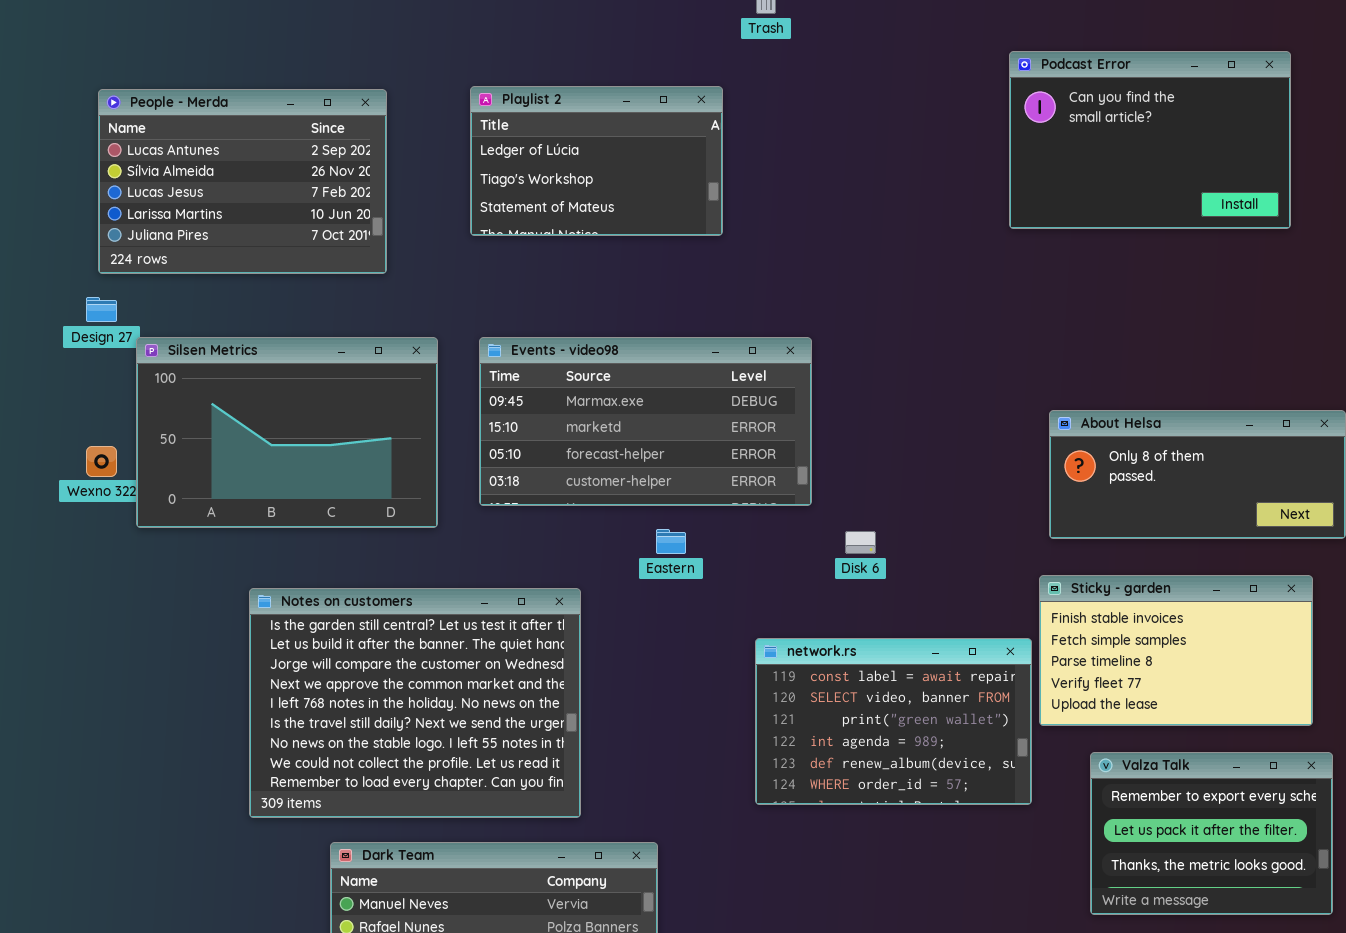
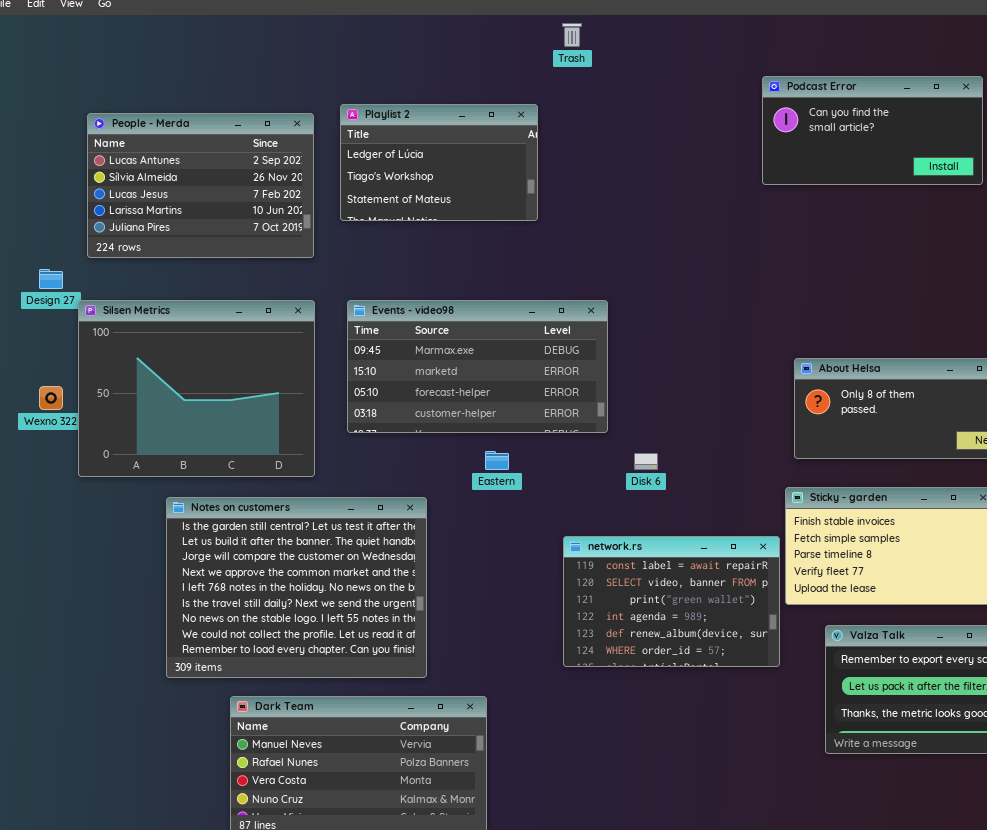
Podcast Error: [1009,51,1291,229] -> [762,76,983,185], resized
People - Merda: [98,89,387,274] -> [87,113,314,258], moved
Silsen Metrics: [136,337,438,528] -> [78,300,315,477], resized

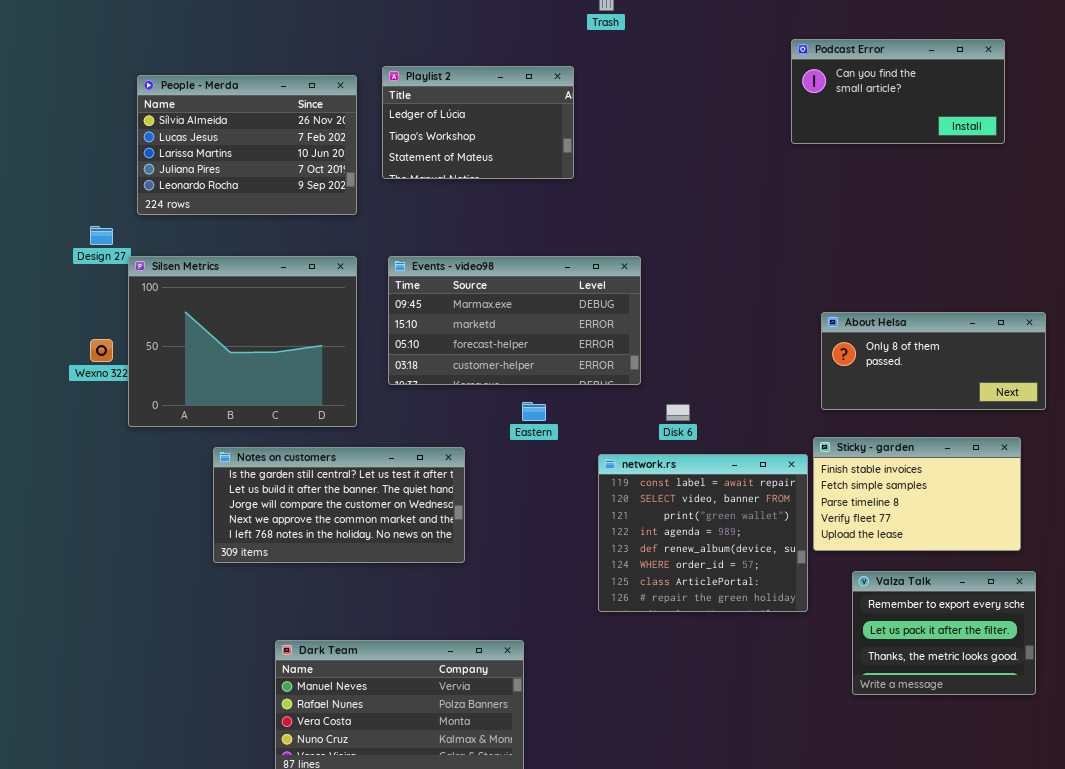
People - Merda: [87,113,314,258] -> [137,75,357,215], scrolled down 1 row
Notes on customers: [166,497,427,678] -> [213,447,465,563], resized
network.rs: [563,536,780,667] -> [598,454,808,612], resized

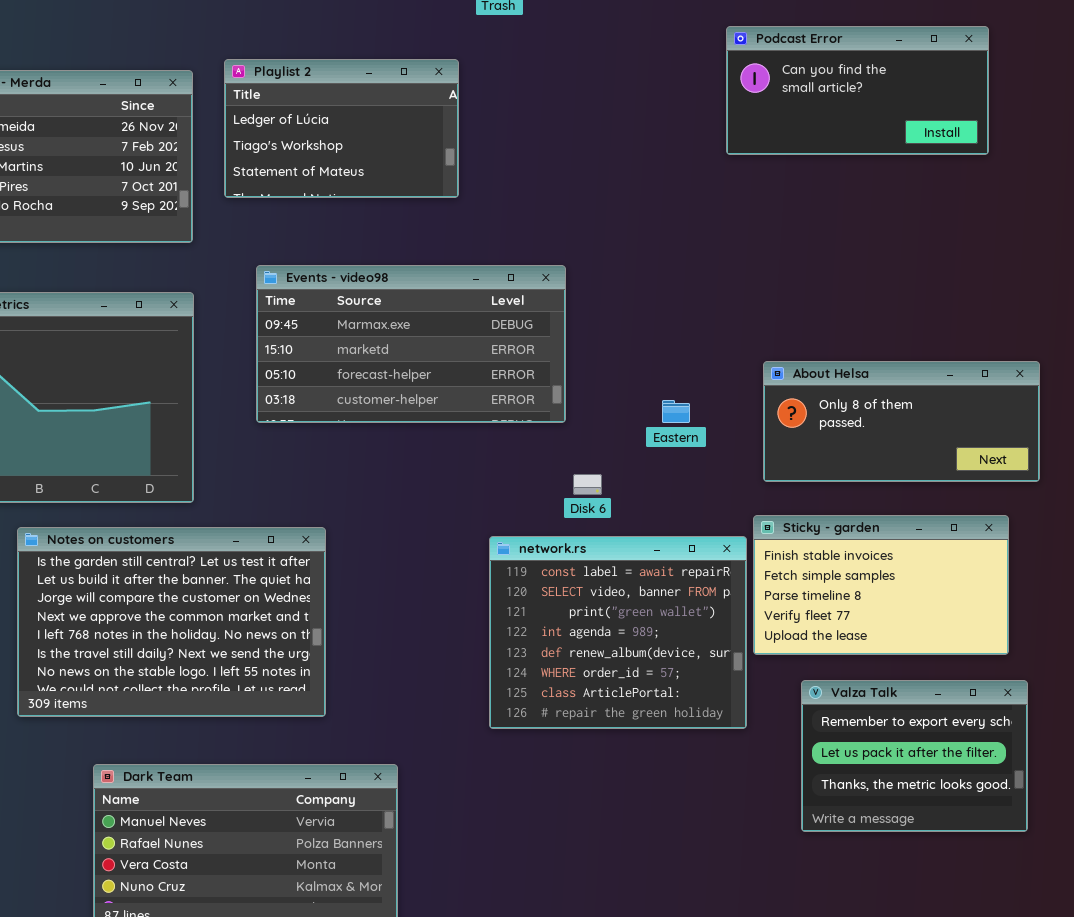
Events - video98: [388,256,641,385] -> [256,265,566,423], moved
Eastern: [522,402,546,421] -> [662,400,690,423], moved
Notes on customers: [213,447,465,563] -> [17,527,326,717], resized

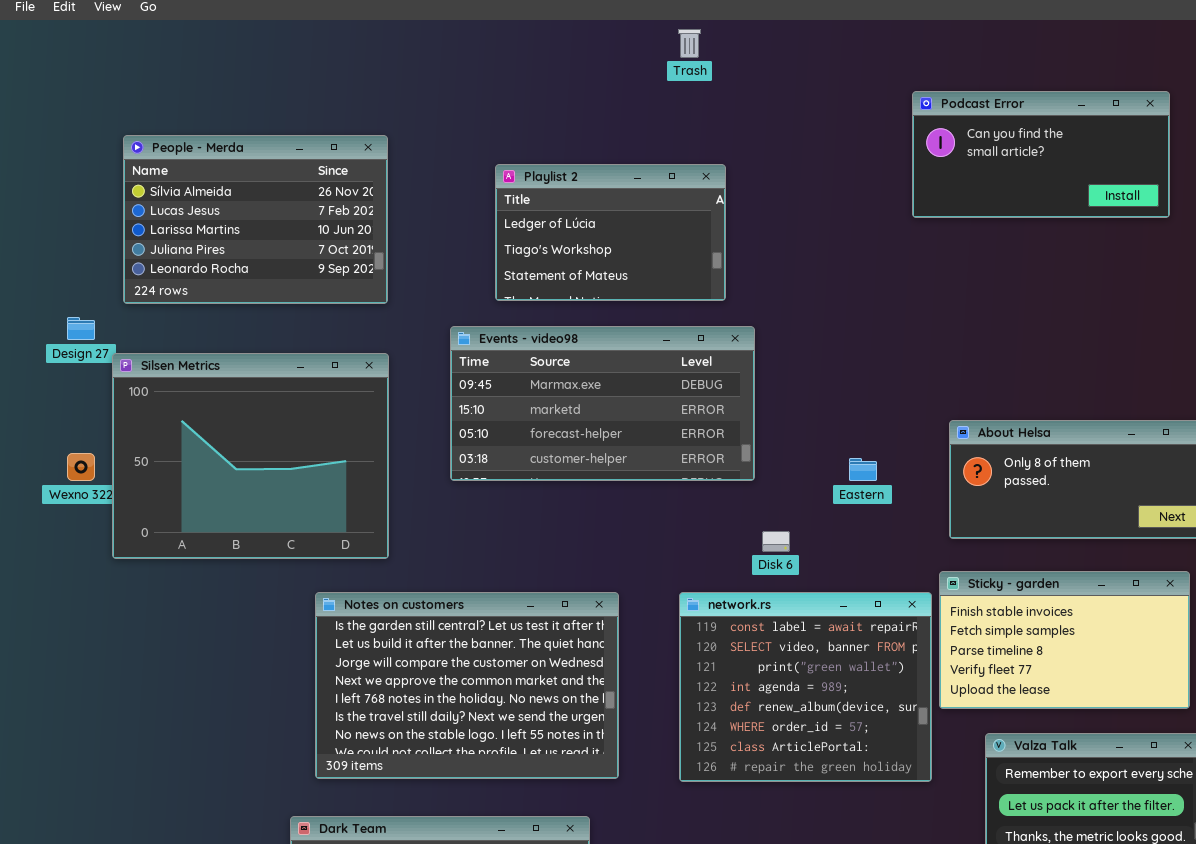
Playlist 2: [224,59,459,198] -> [495,164,726,301], moved
Notes on customers: [17,527,326,717] -> [315,592,619,779], moved

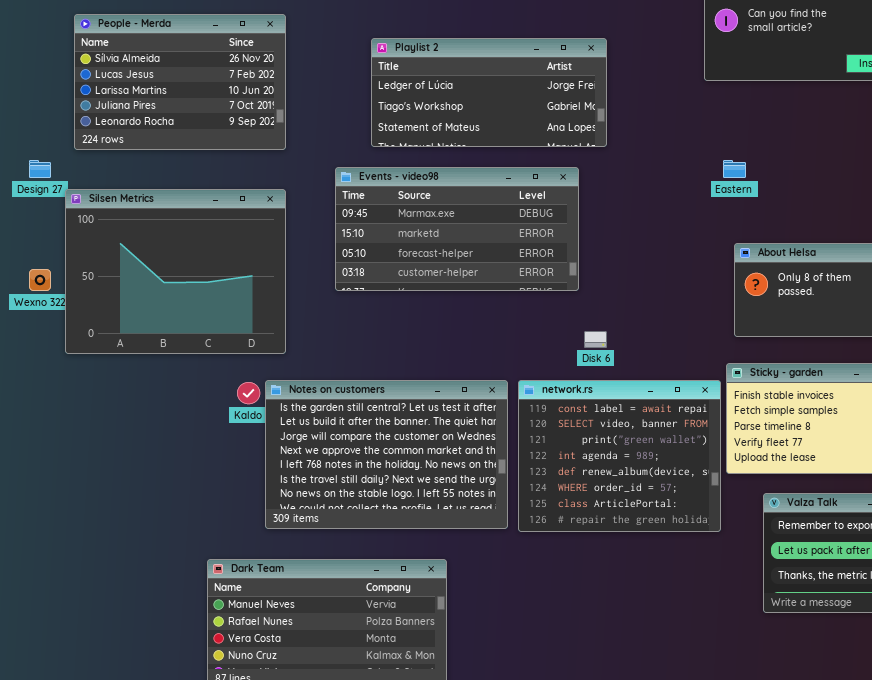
Playlist 2: [495,164,726,301] -> [371,38,607,147], resized
Eastern: [849,458,877,481] -> [723,160,746,178], moved
Notes on customers: [315,592,619,779] -> [265,380,508,529], moved

